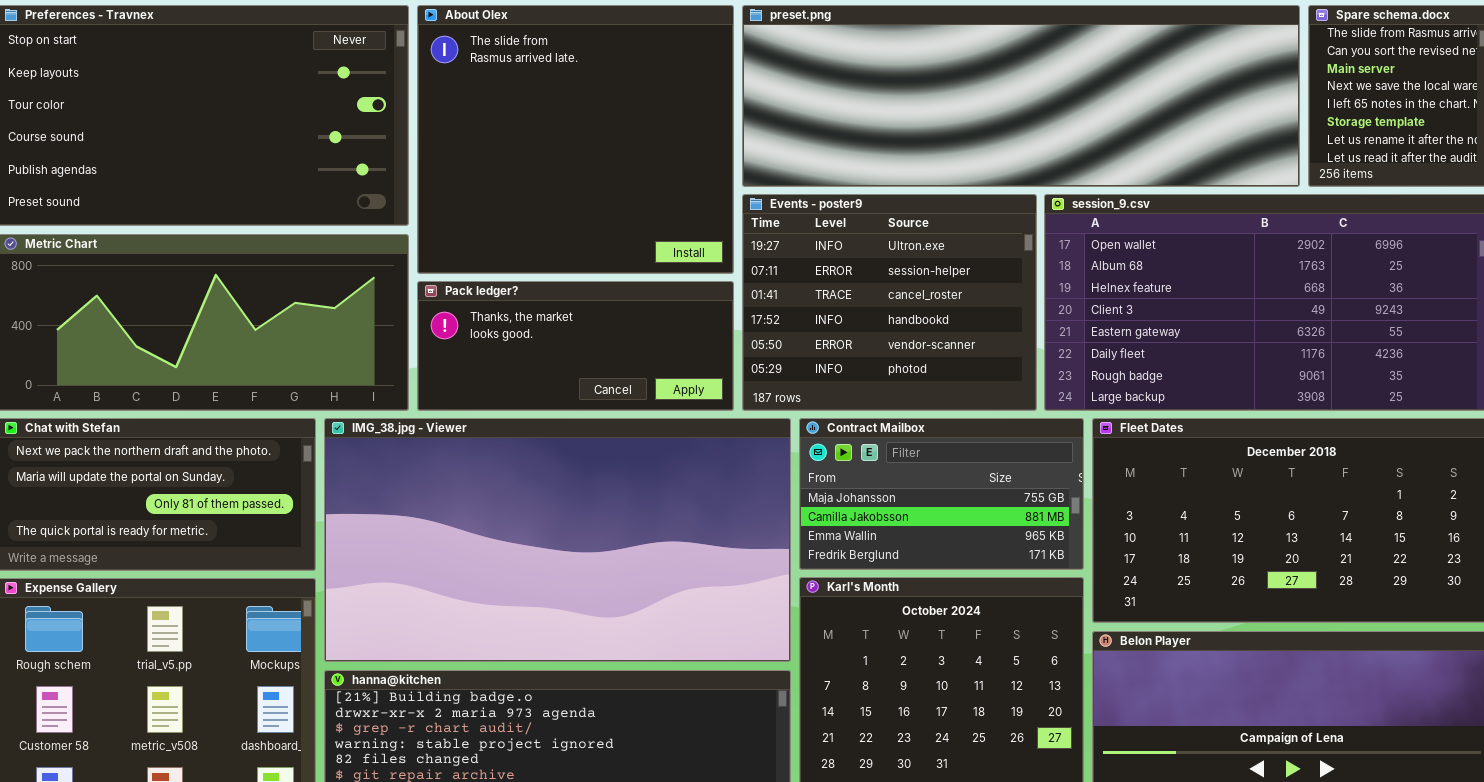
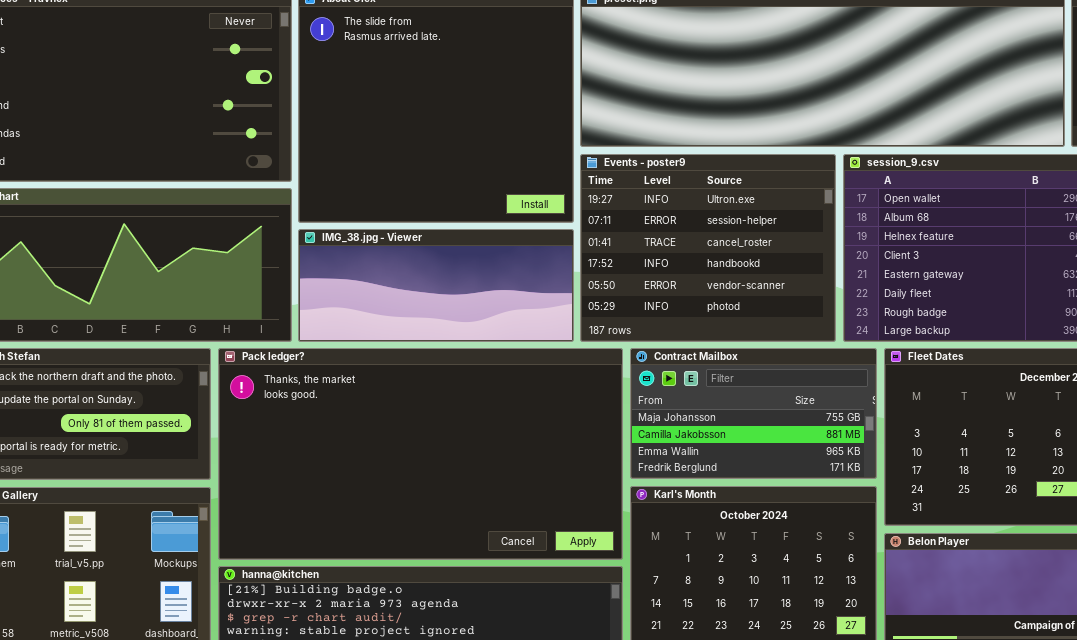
Pack ledger?: [417,281,734,411] -> [218,348,623,560], moved, resized
IMG_38.jpg - Viewer: [324,418,791,662] -> [298,229,574,342], moved, resized

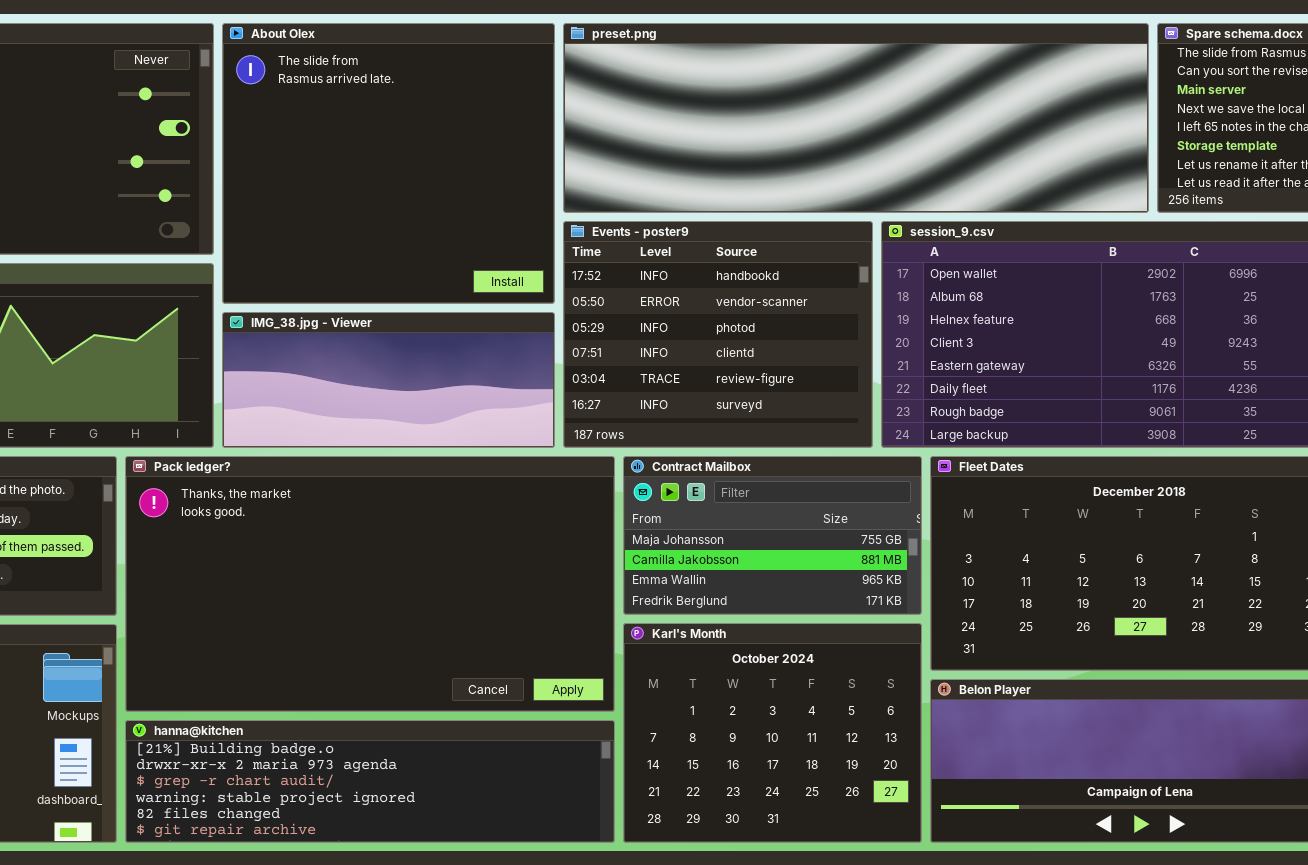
Events - poster9: [580,154,836,342] -> [563,221,873,448], scrolled down 3 rows

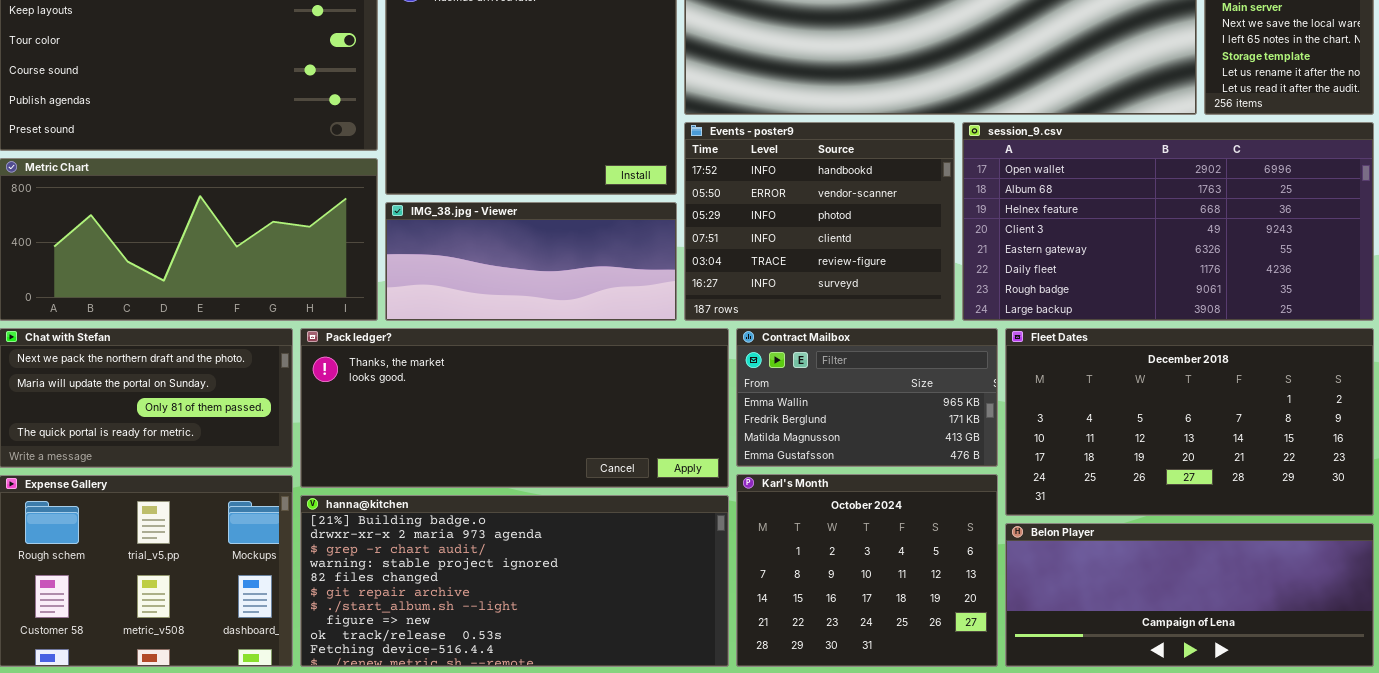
Pack ledger?: [125,456,615,712] -> [300,328,729,488], resized
Contract Mailbox: [623,456,922,615] -> [736,328,998,467], scrolled down 2 rows
hanna@kitchen: [125,720,615,843] -> [300,495,729,667], resized

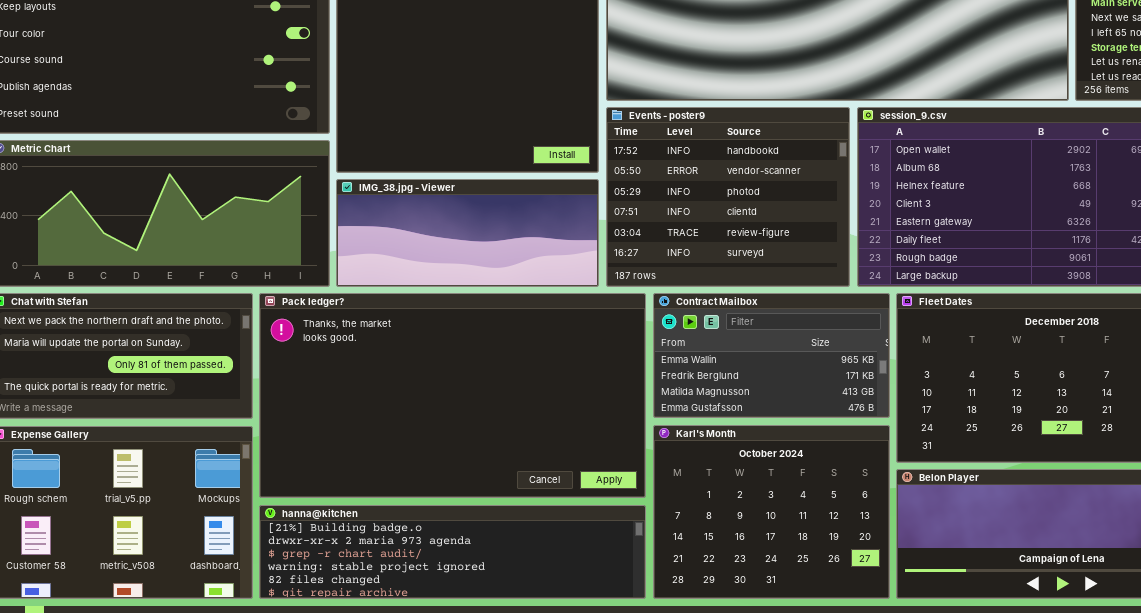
Pack ledger?: [300,328,729,488] -> [259,293,646,498], resized
hanna@kitchen: [300,495,729,667] -> [259,505,646,599], resized

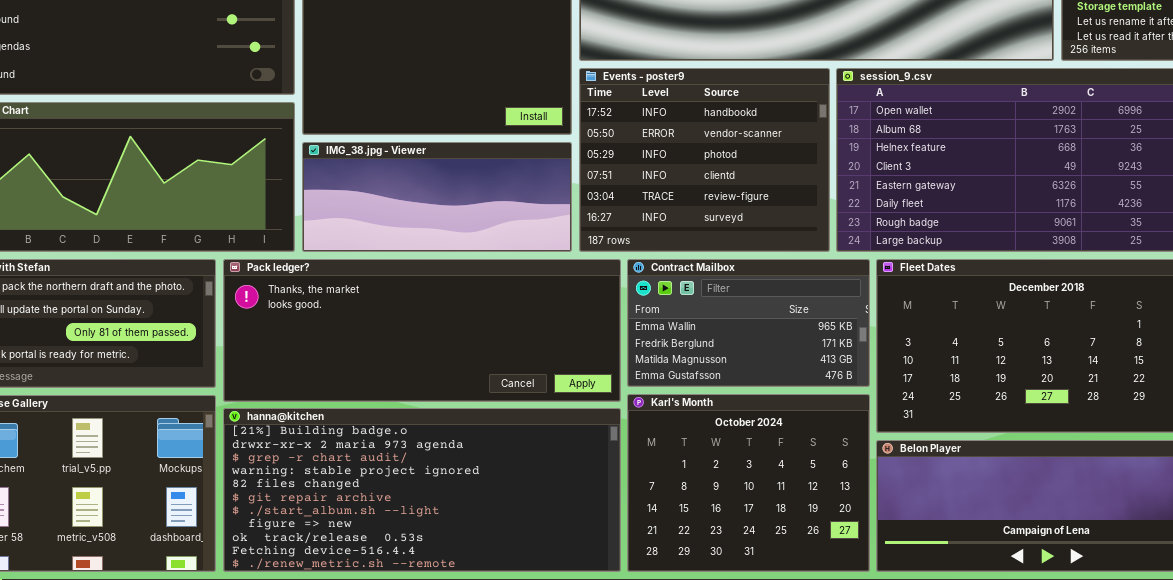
Pack ledger?: [259,293,646,498] -> [223,259,621,402], resized
hanna@kitchen: [259,505,646,599] -> [223,408,621,572], resized

